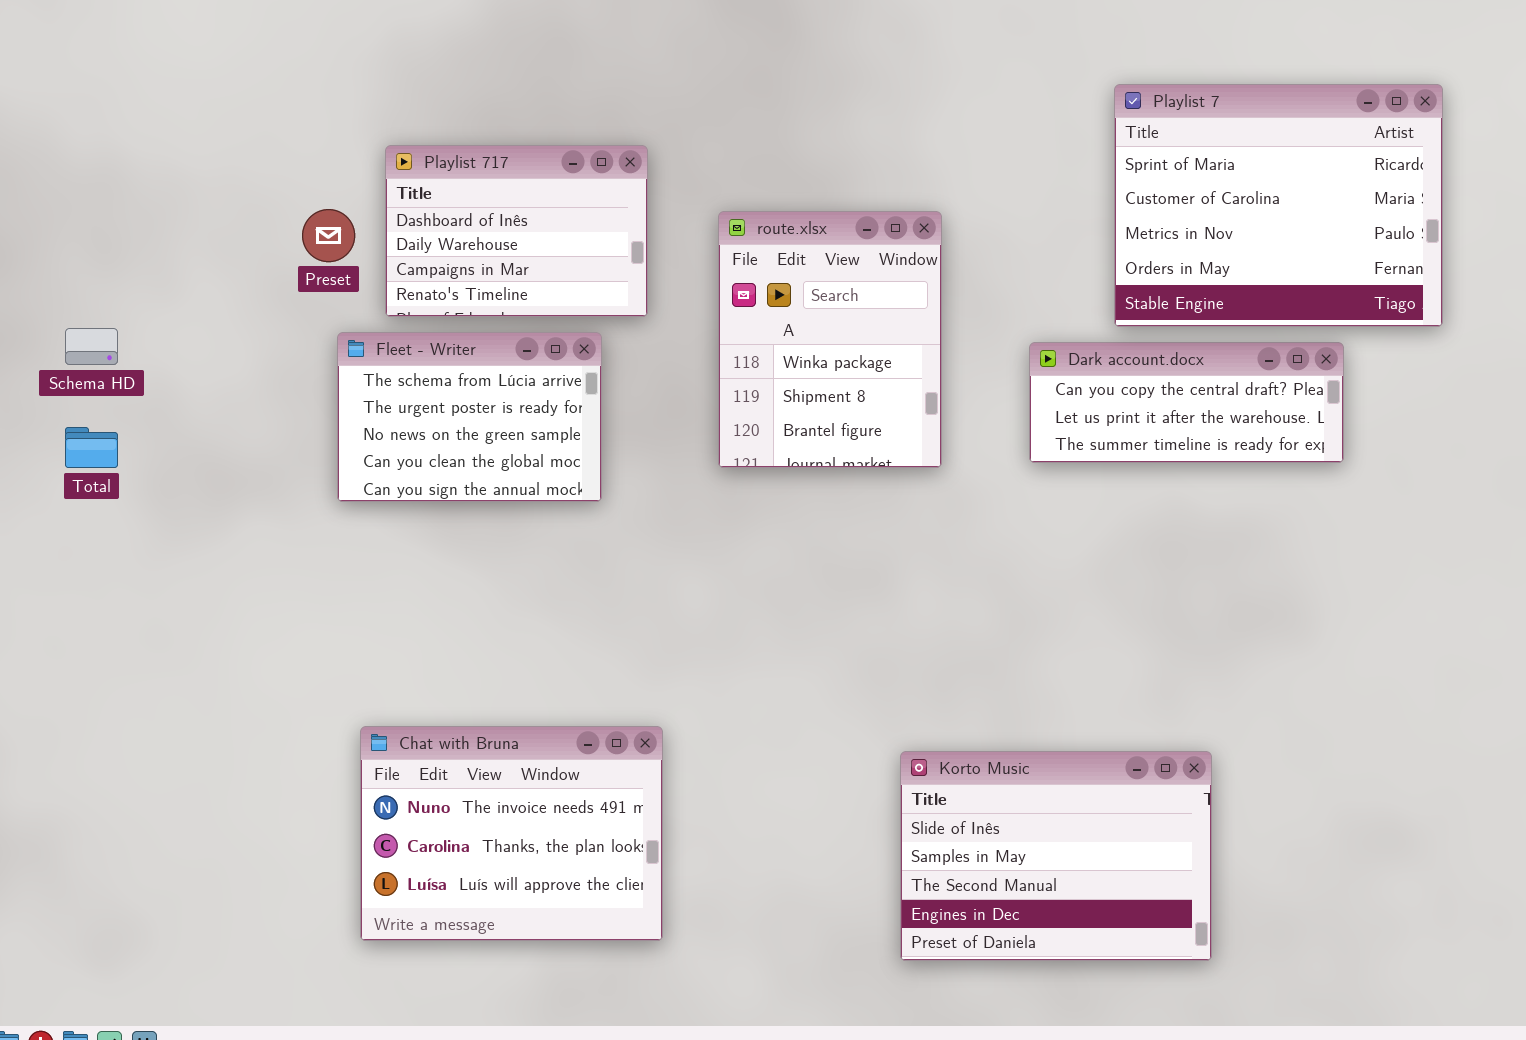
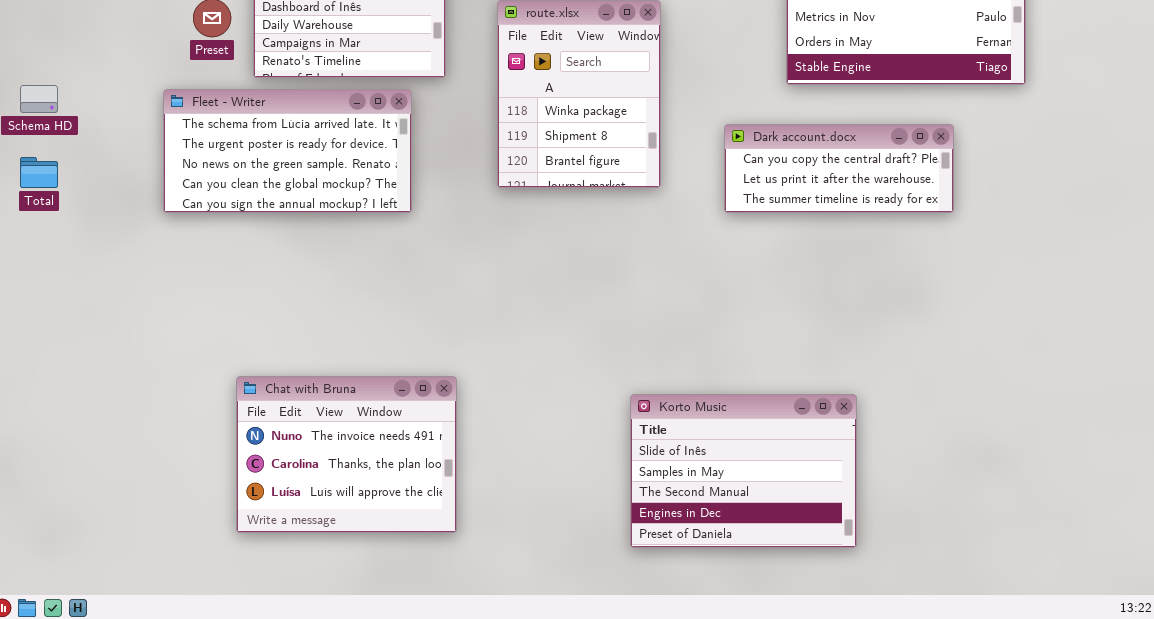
Fleet - Writer: [337,332,602,502] -> [163,89,412,213], resized
Dark account.docx: [1029,342,1344,463] -> [724,124,954,213], moved

